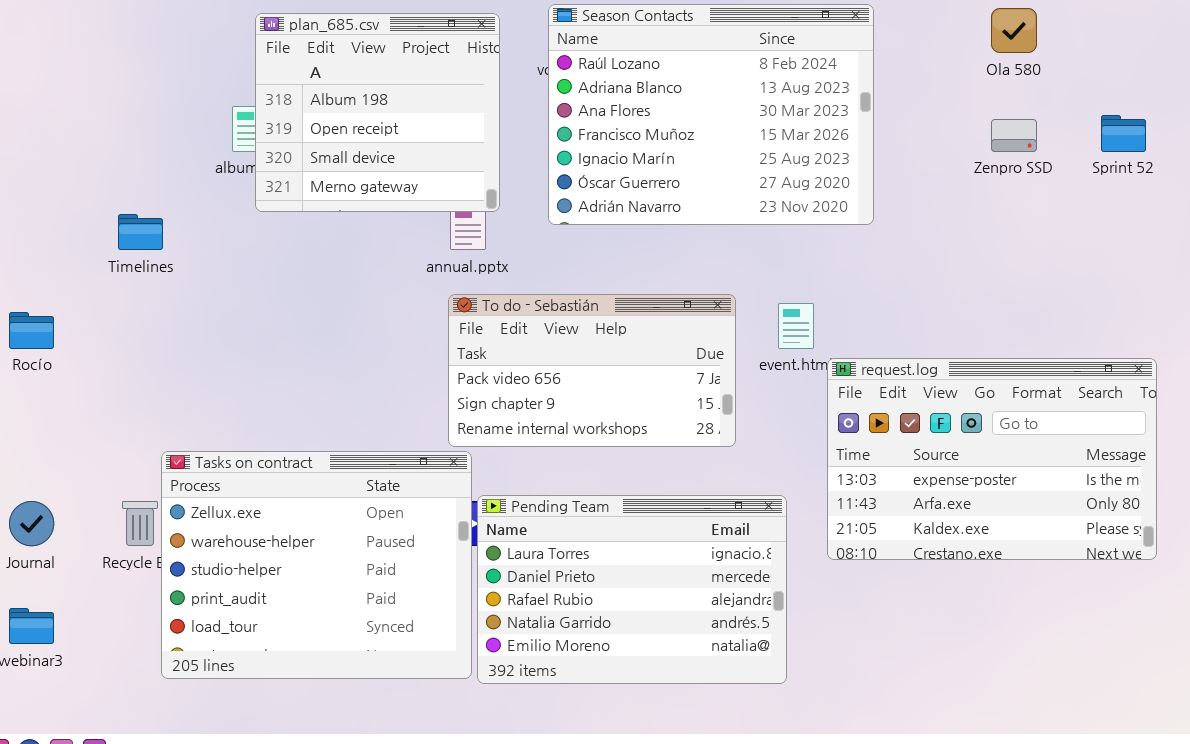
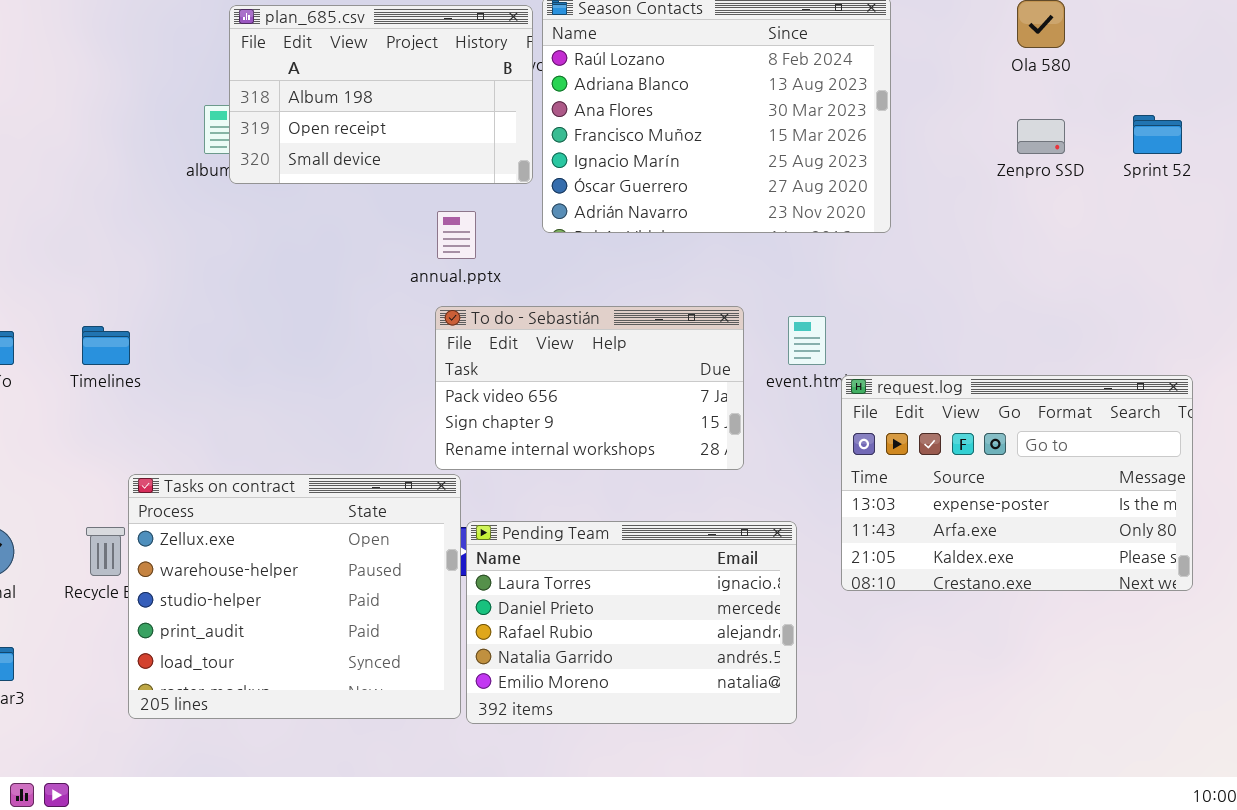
plan_685.csv: [255,13,500,212] -> [229,5,533,184], resized
Timelines: [118,214,163,250] -> [82,326,130,365], moved

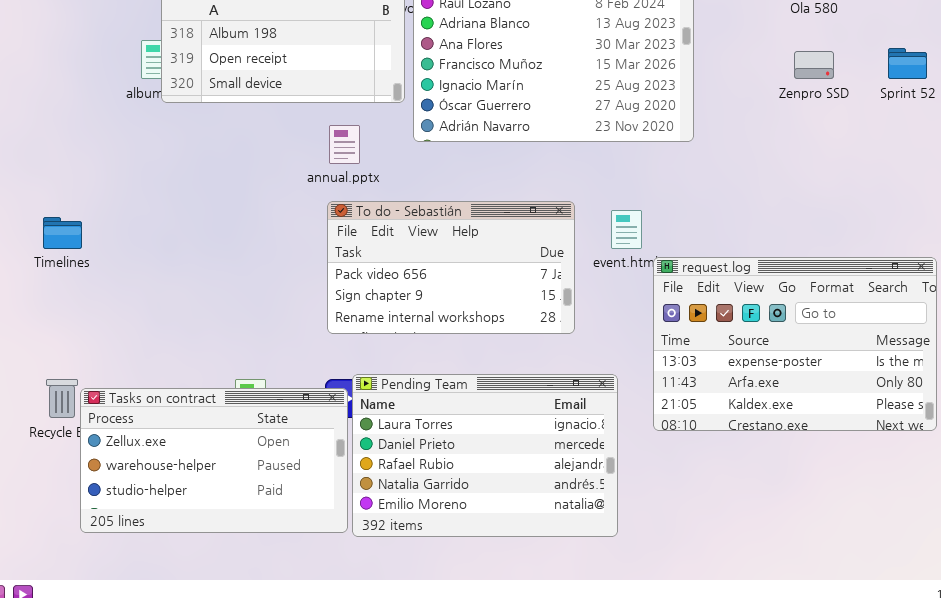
Tasks on contract: [128,474,461,719] -> [80,388,348,533], resized

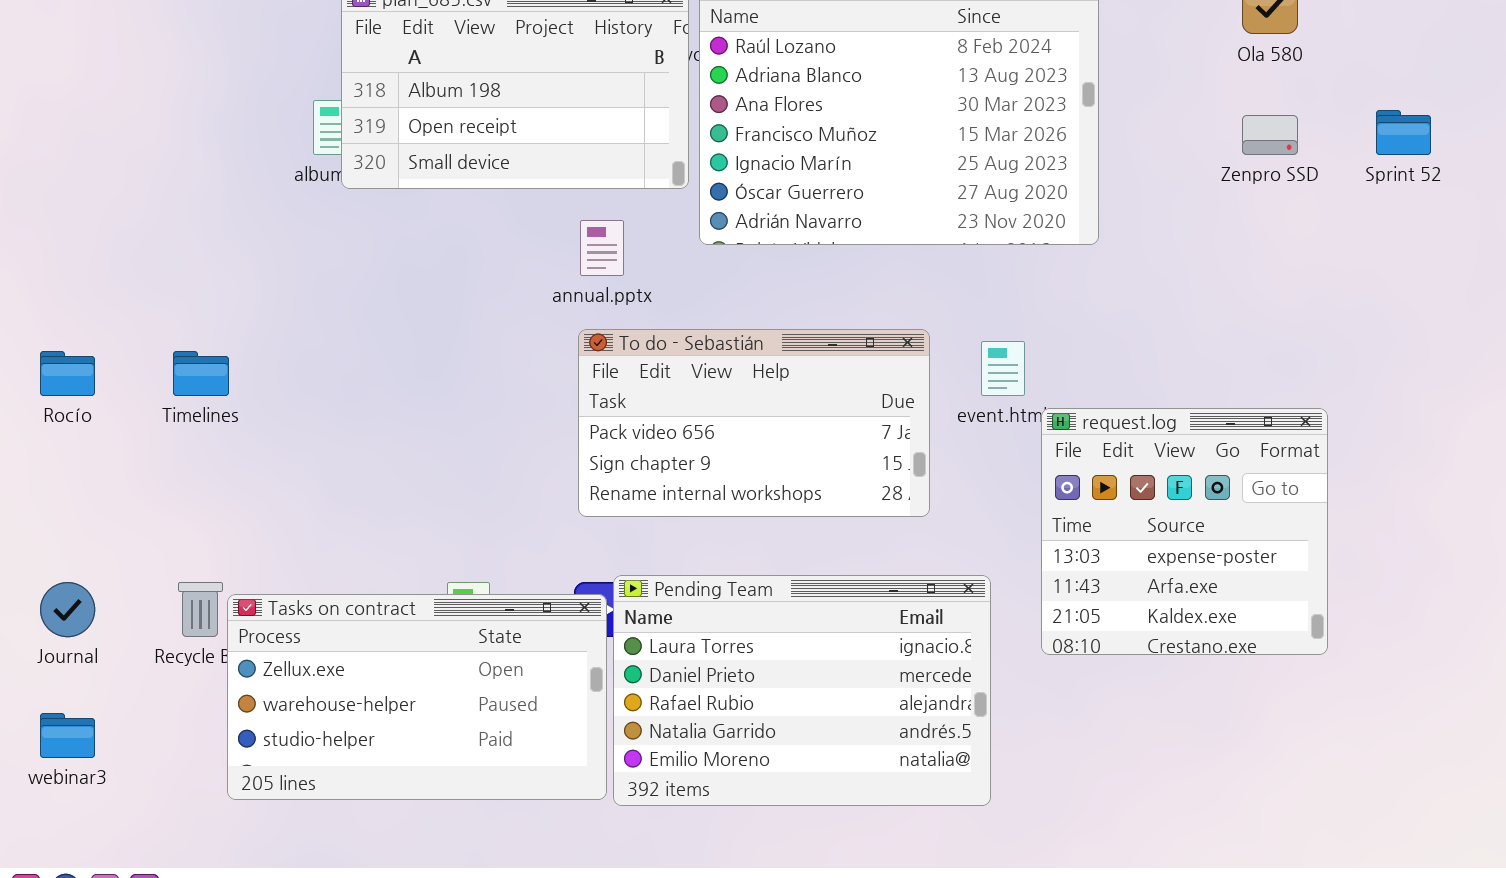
request.log: [653,257,937,431] -> [1041,408,1328,655], resized

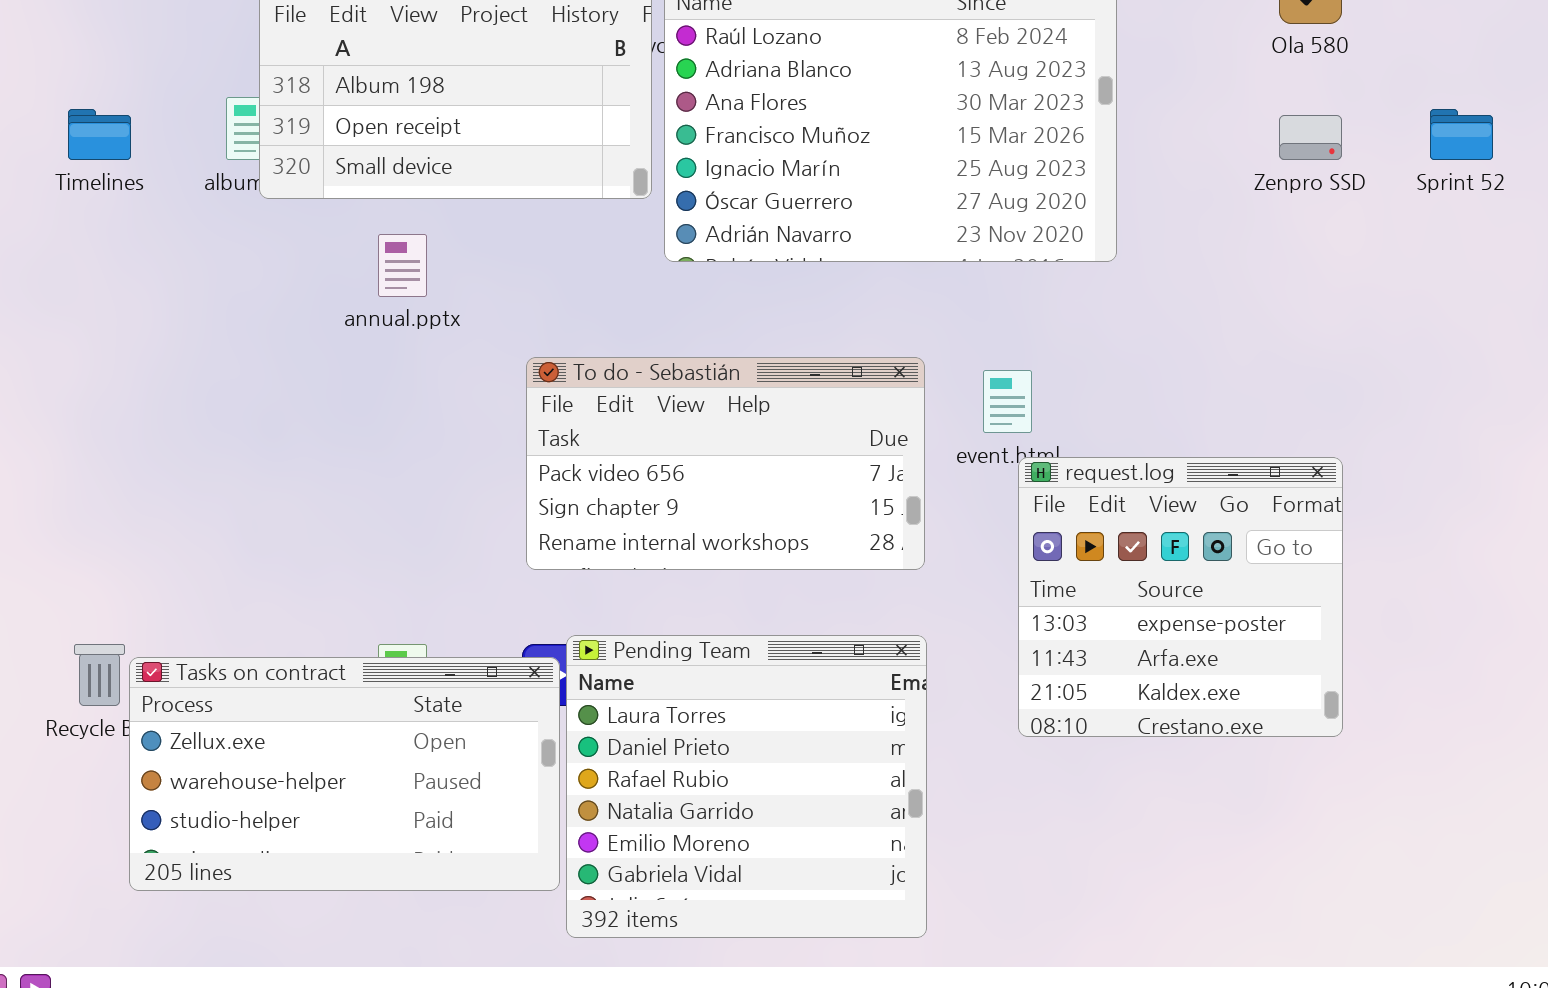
annual.pptx: [580,220,624,276] -> [378,234,427,297], moved
Timelines: [173,351,229,396] -> [68,109,131,160], moved
request.log: [1041,408,1328,655] -> [1018,457,1343,737], moved
Pending Team: [613,575,991,806] -> [566,635,927,938], resized

